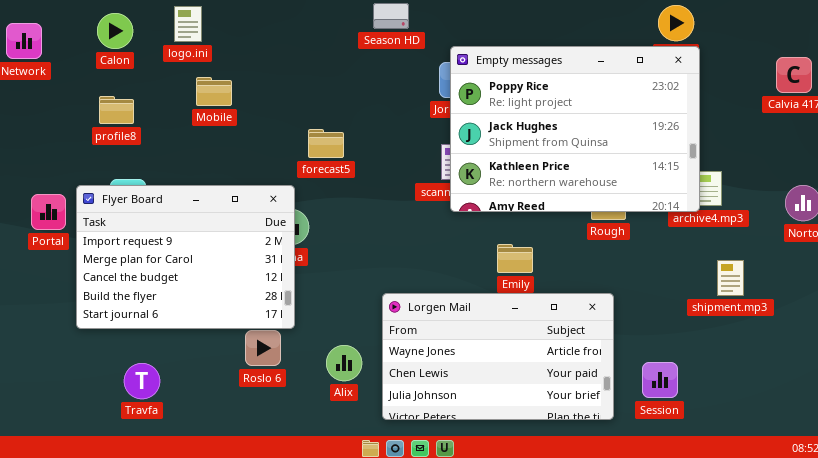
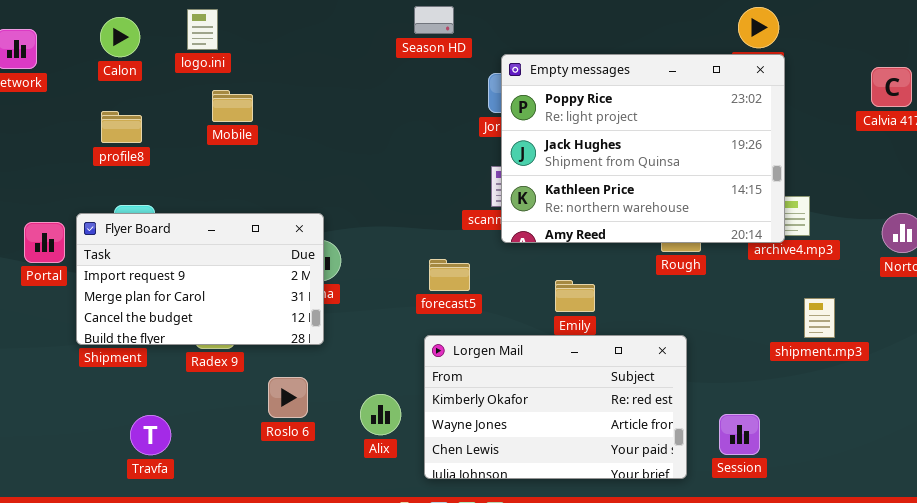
forecast5: [308,129,344,158] -> [429,259,470,291], moved
Flyer Board: [76,185,295,329] -> [76,213,324,345], resized
Lorgen Mail: [382,293,614,420] -> [424,335,687,479], scrolled up 1 row

